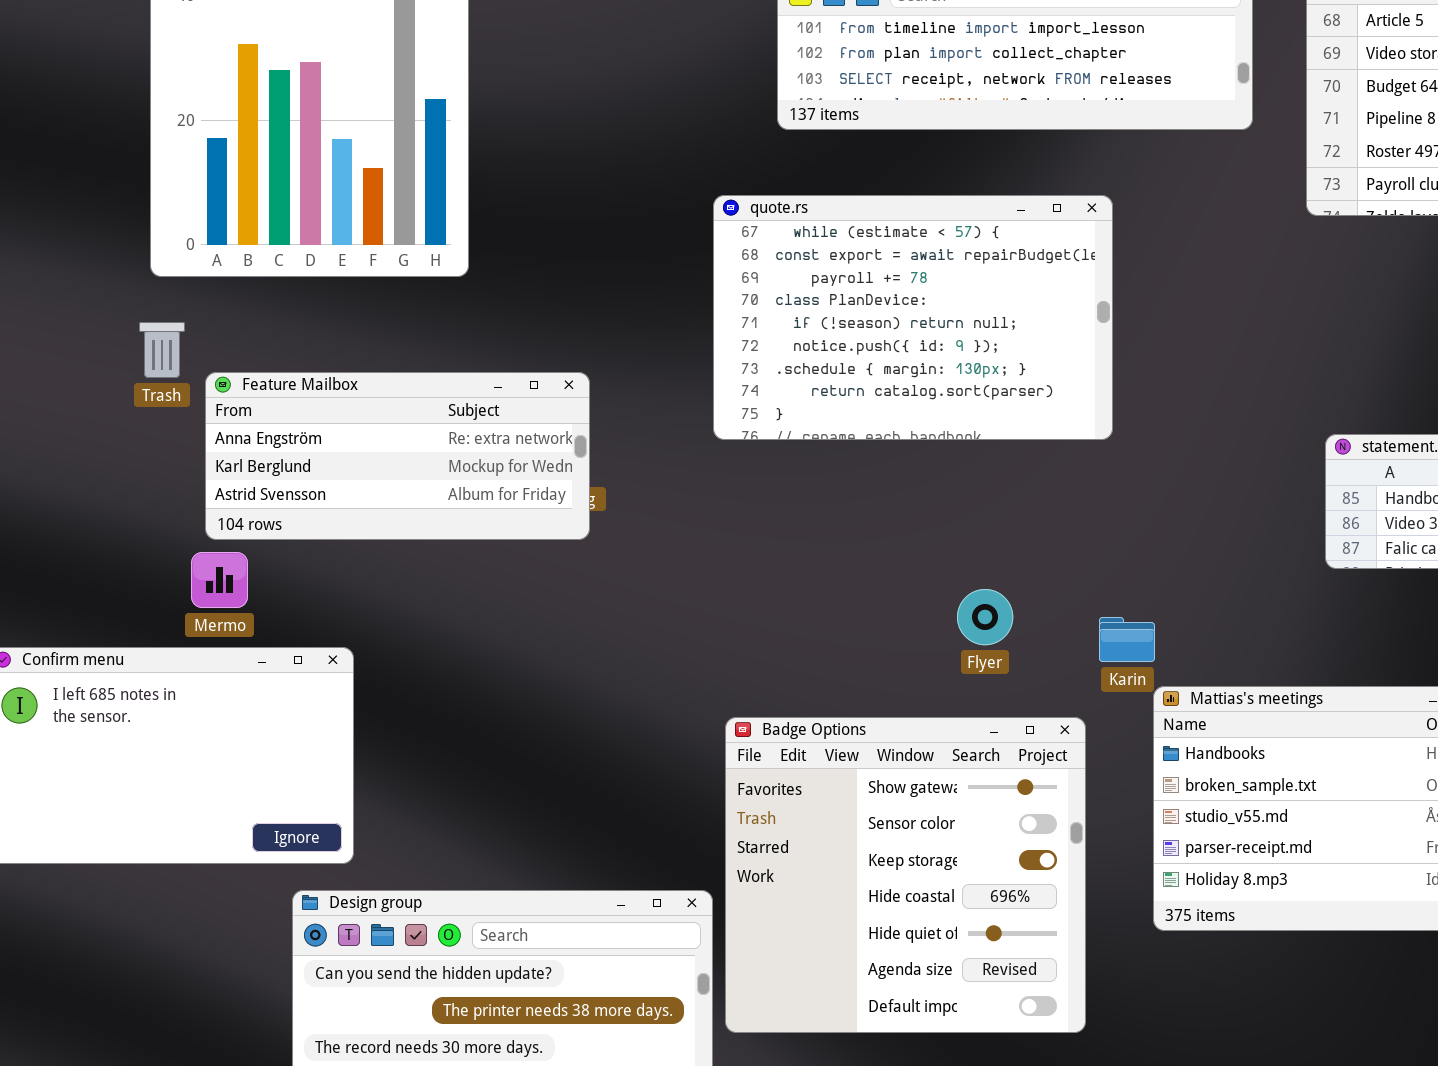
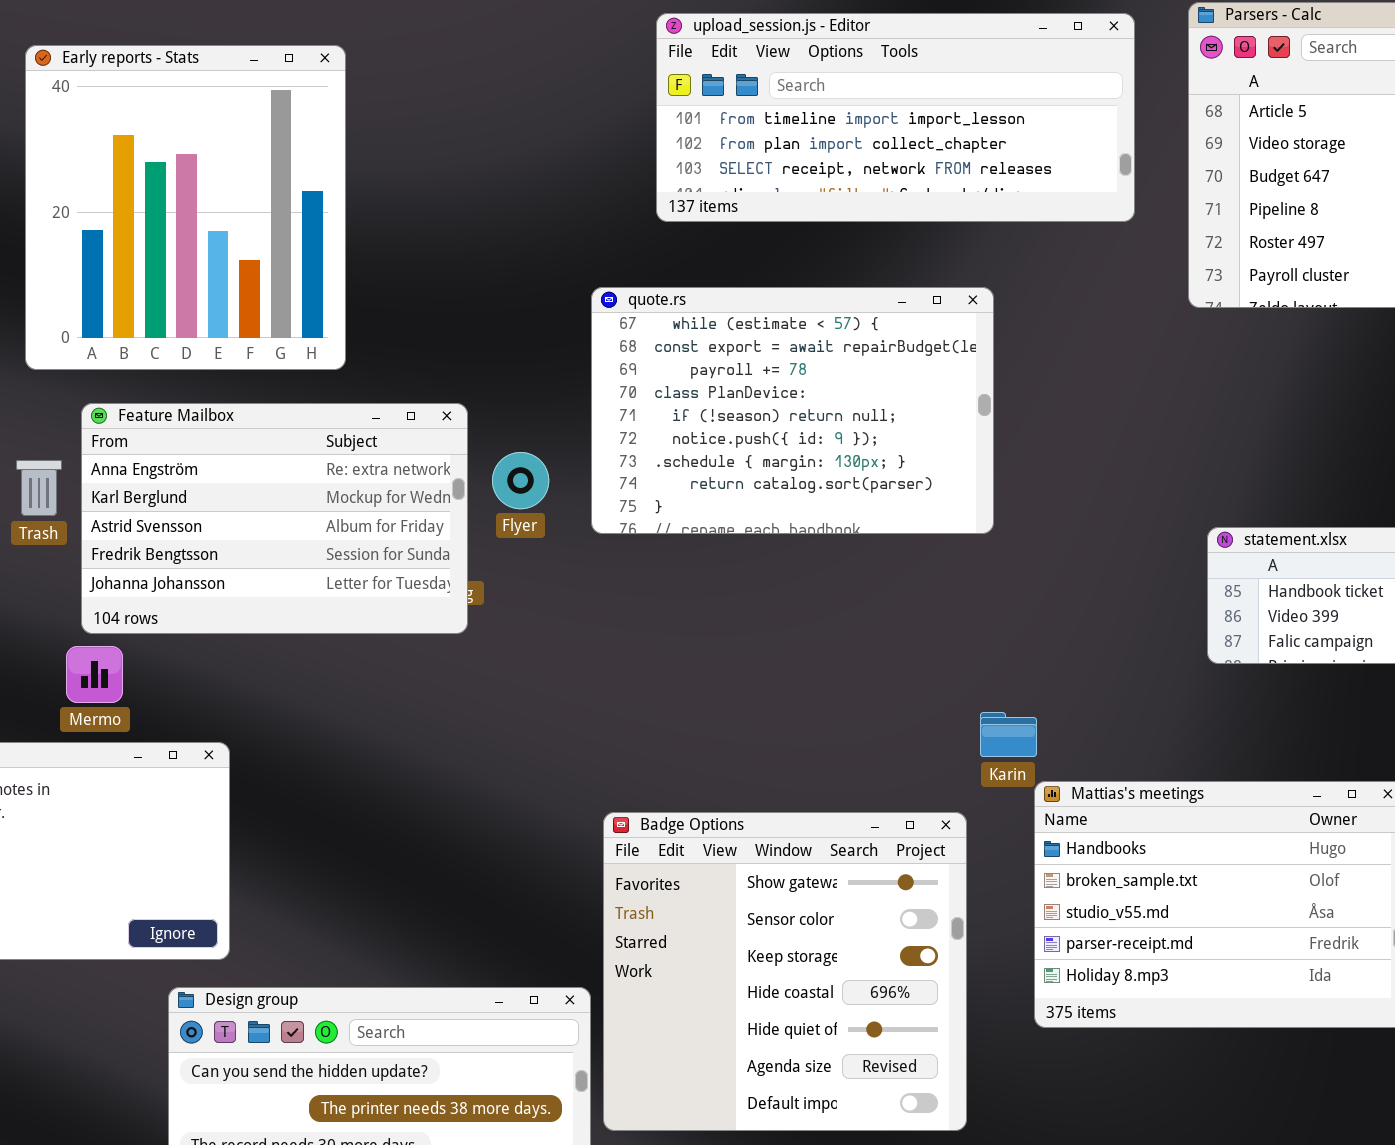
Trash: [139,322,185,378] -> [16,460,62,516], moved
Feature Mailbox: [205,372,590,540] -> [81,403,468,634], resized
Flyer: [957,589,1013,645] -> [492,452,549,509], moved

